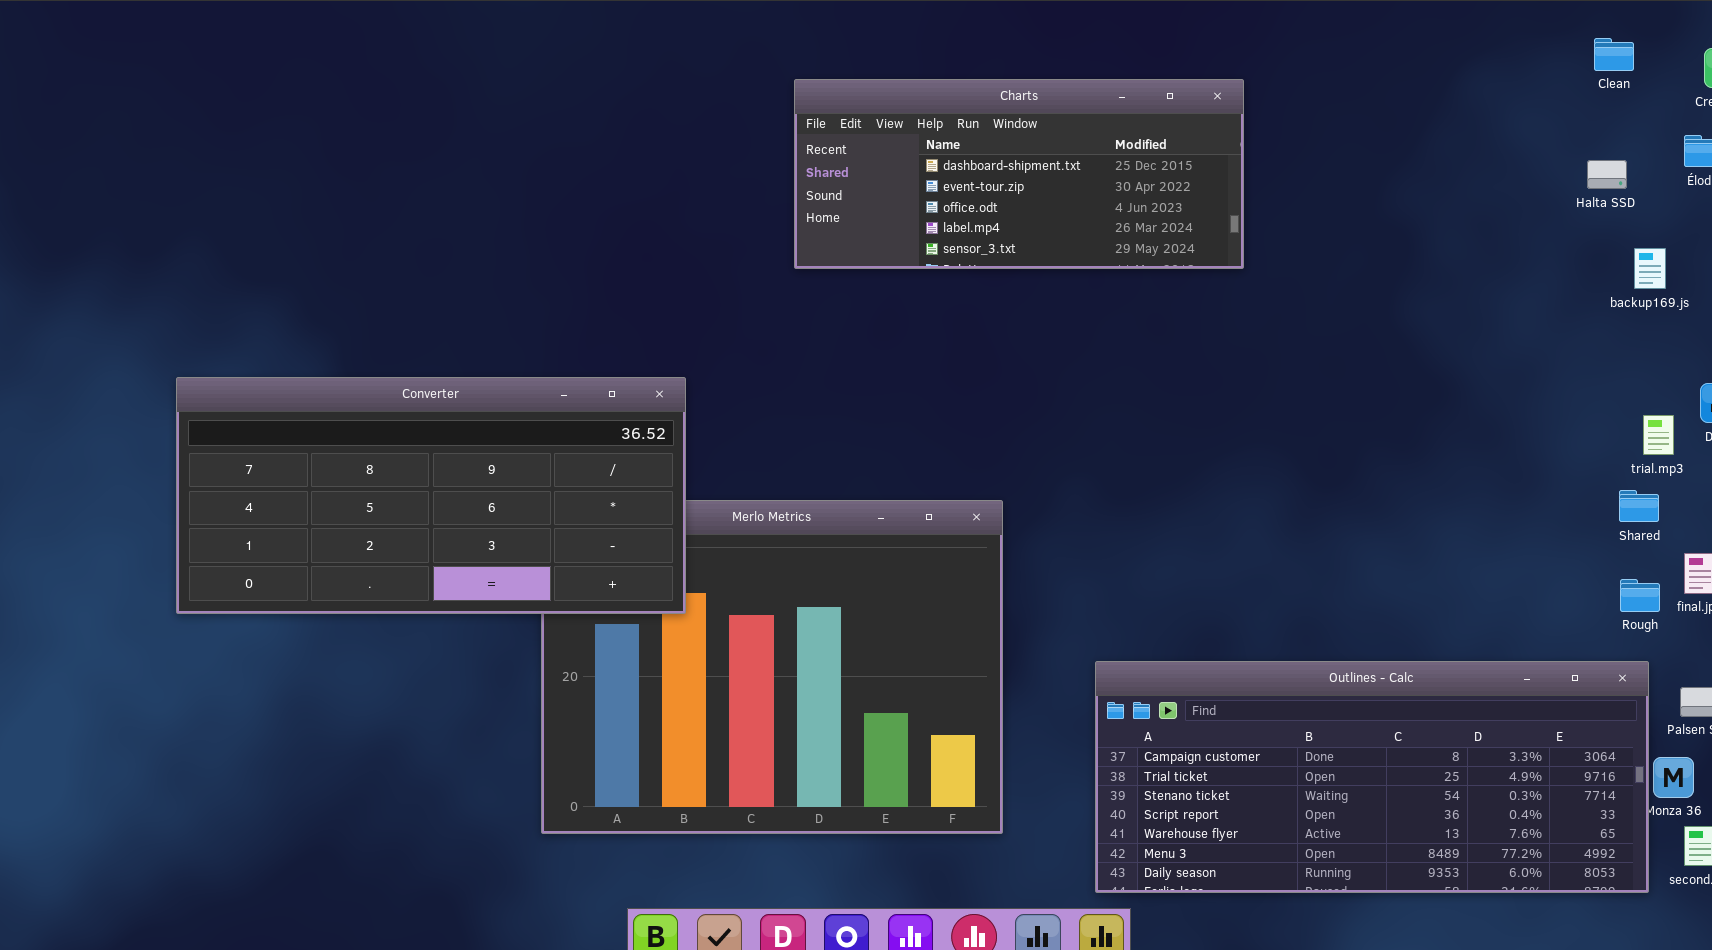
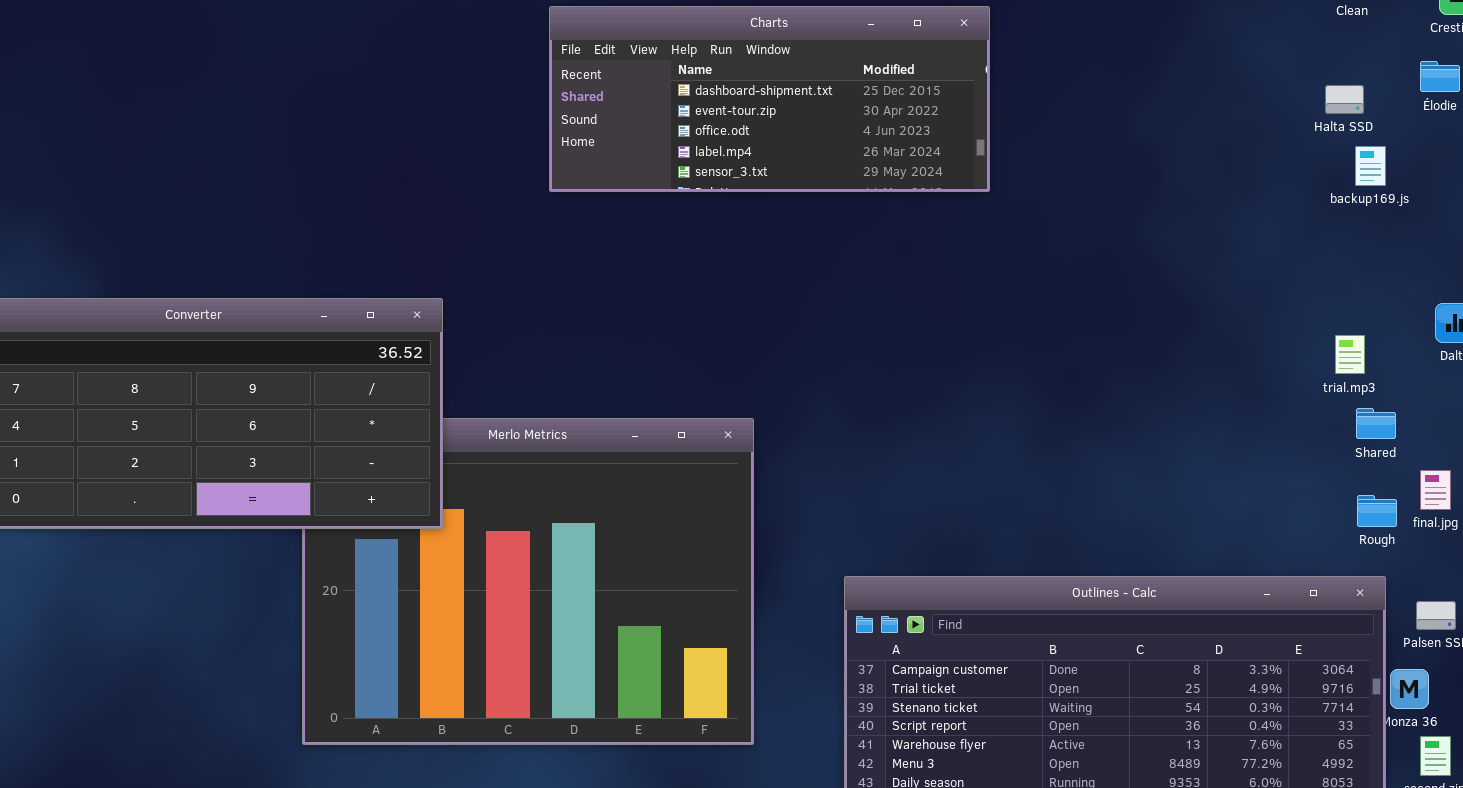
backup169.js: [1634,248,1666,289] -> [1355,146,1386,186], moved
trial.mp3: [1643,415,1674,455] -> [1335,335,1365,374], moved

